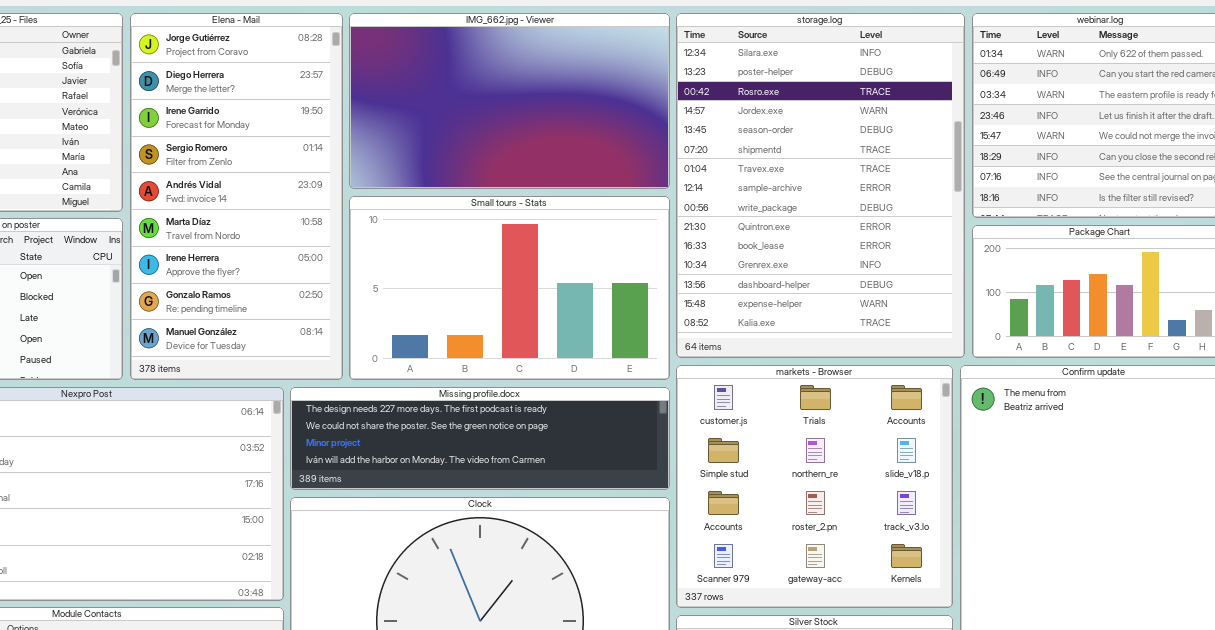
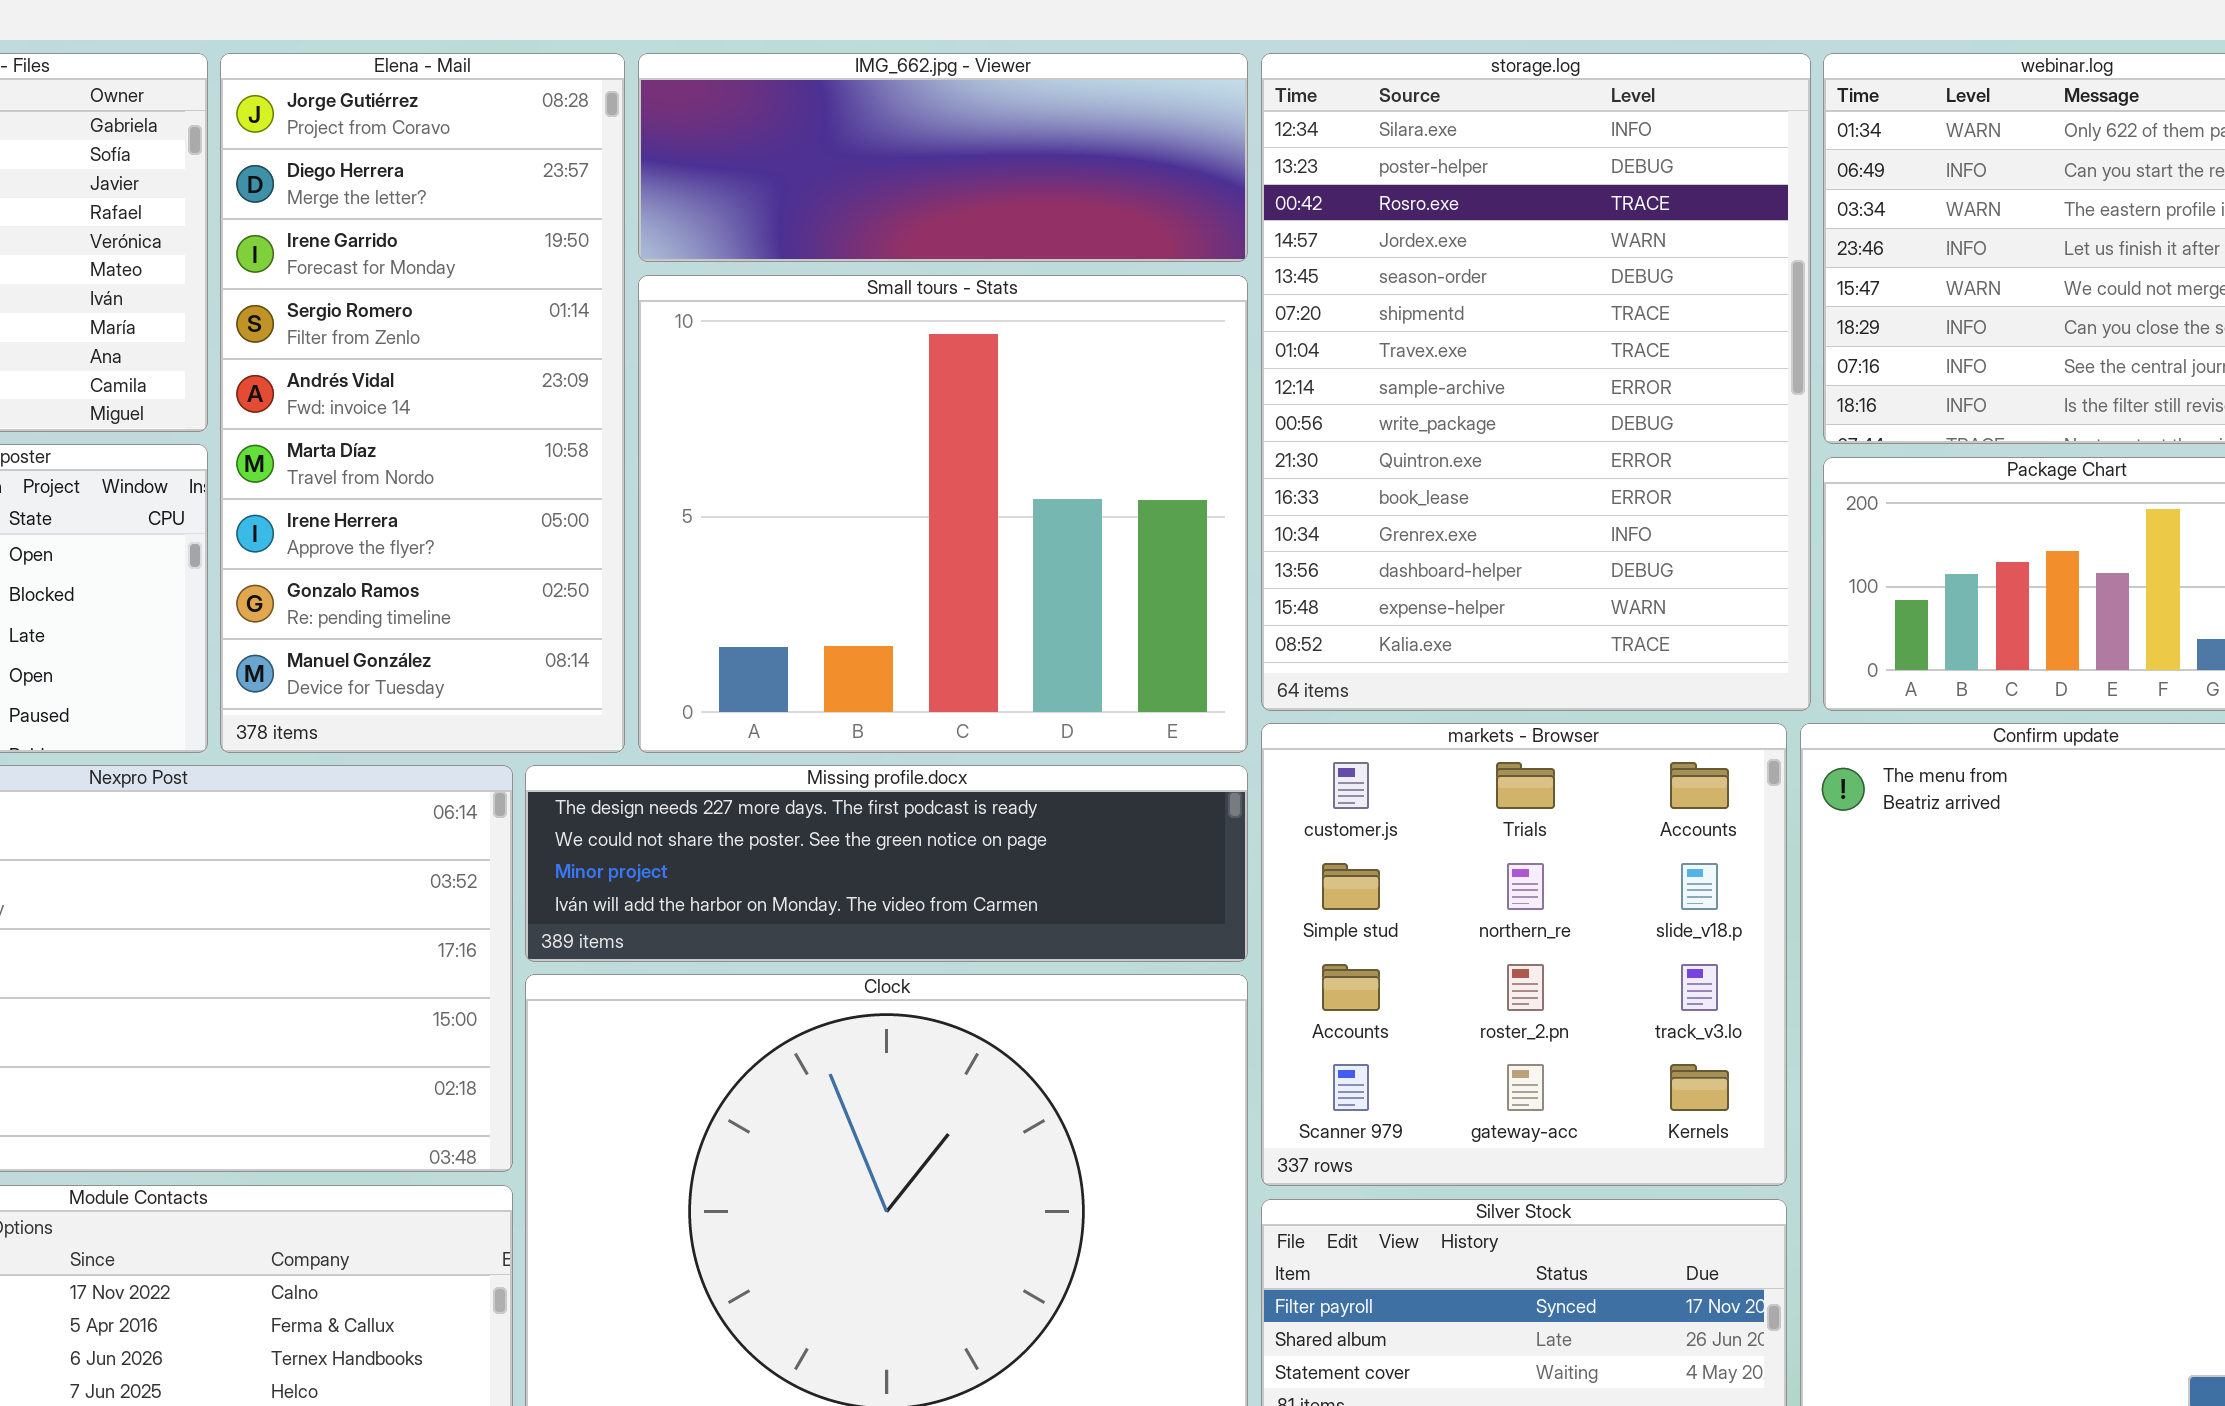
IMG_662.jpg - Viewer: [349,13,670,189] -> [638,53,1248,262], resized
Small tours - Stats: [349,196,670,380] -> [638,275,1248,753], resized

